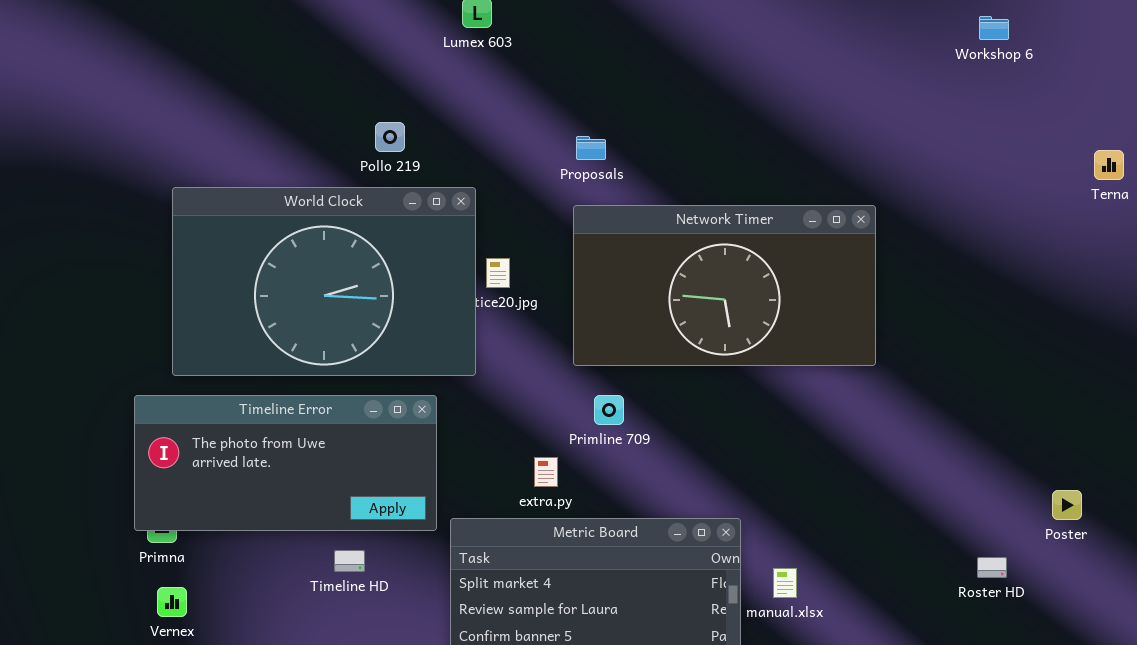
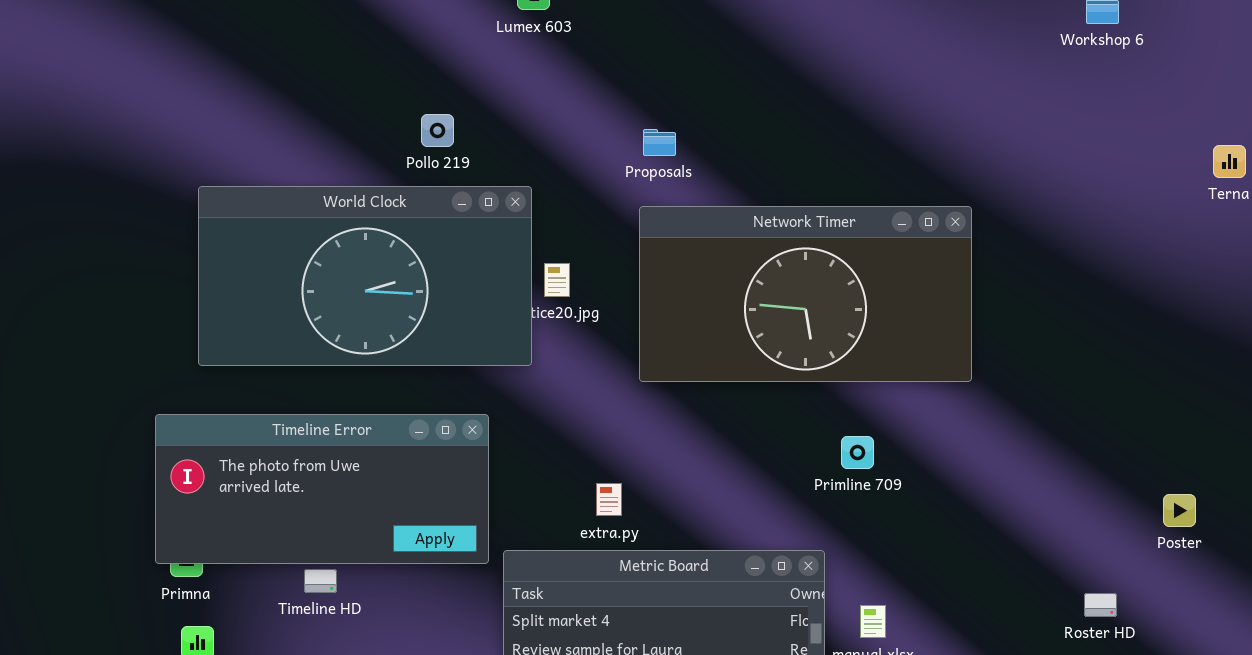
World Clock: [172,187,476,376] -> [198,186,532,366], resized
Primline 709: [594,395,624,425] -> [841,436,874,469], moved
Poster: [1052,490,1082,520] -> [1163,494,1196,527], moved
Timeline HD: [334,550,365,572] -> [304,569,337,593], moved

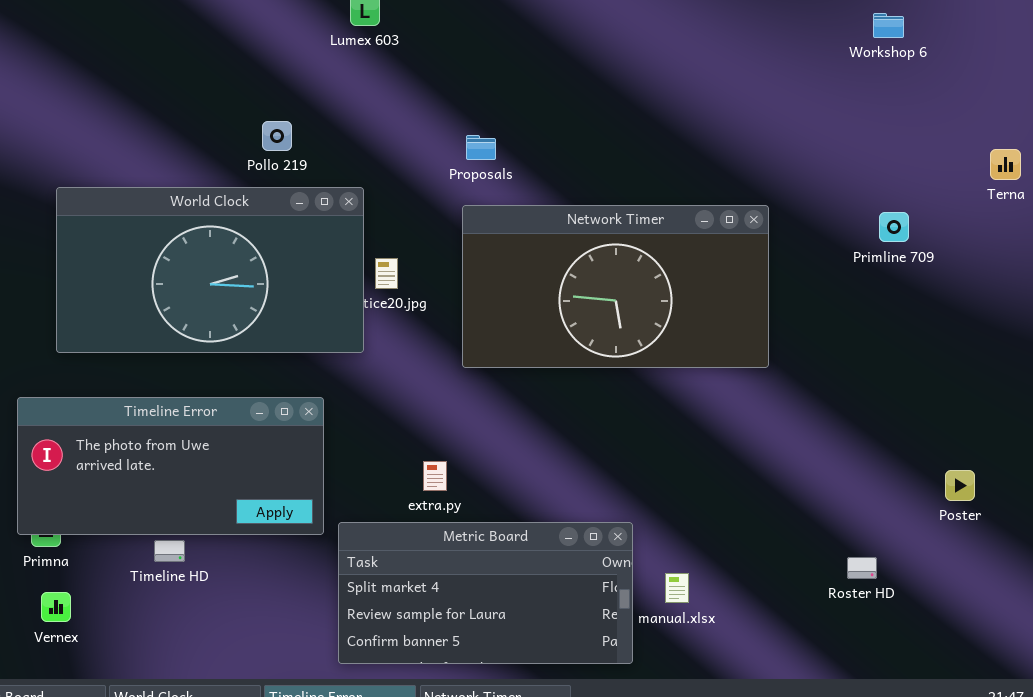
Primline 709: [841,436,874,469] -> [879,212,909,242], moved
Roster HD: [1084,593,1117,617] -> [847,557,877,579], moved

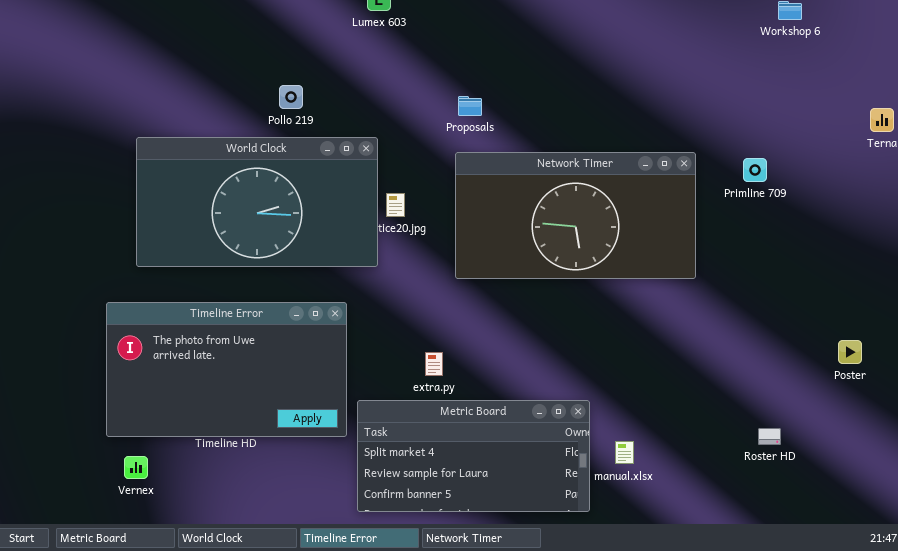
Pollo 219: [262,121,292,151] -> [279,85,303,109], moved
Primline 709: [879,212,909,242] -> [743,158,767,182], moved
Timeline Error: [17,397,324,535] -> [106,302,347,437], resized
Poster: [945,470,975,501] -> [838,340,862,364], moved

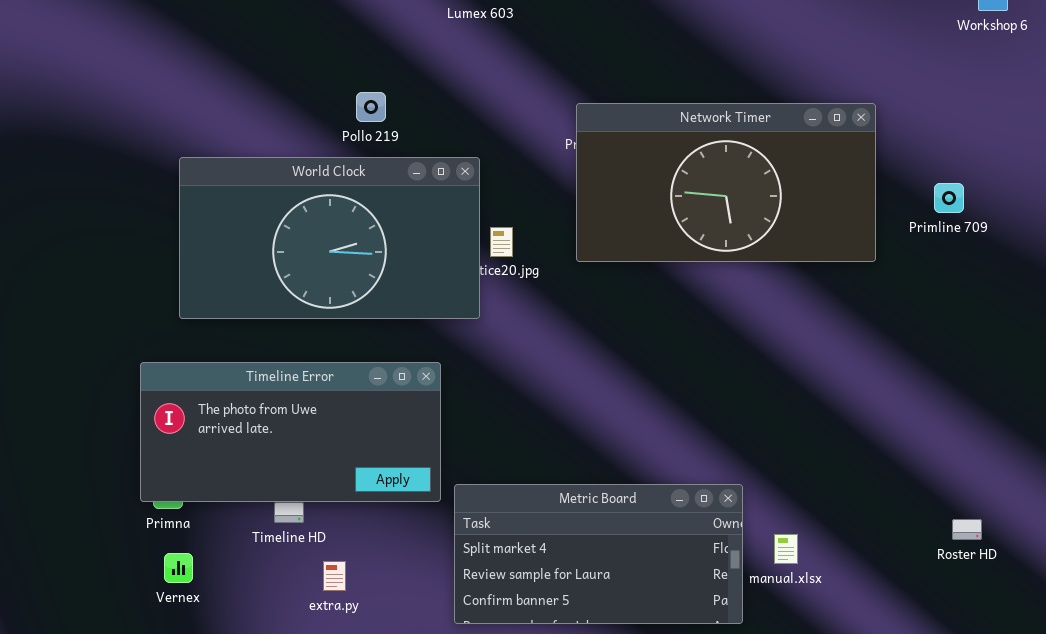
Network Timer: [455,152,696,279] -> [576,103,876,262], moved
Timeline Error: [106,302,347,437] -> [140,362,441,502], resized
extra.py: [425,352,443,376] -> [323,561,346,591], moved

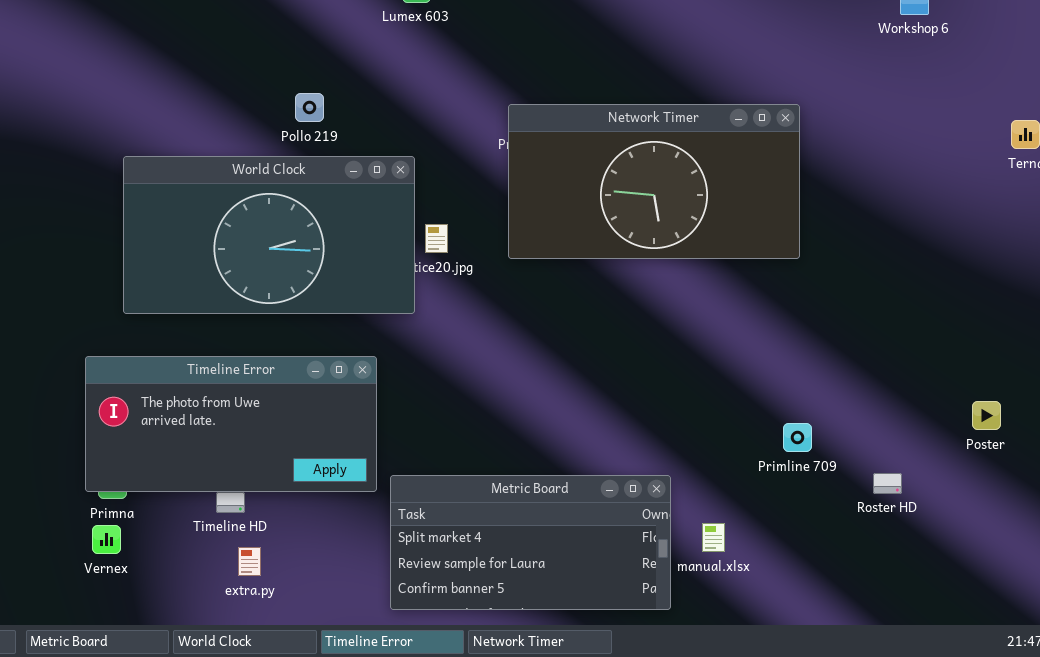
Primline 709: [934,183,964,213] -> [783,423,812,452], moved
Roster HD: [952,519,982,540] -> [873,473,902,494], moved
Vernex: [164,553,193,583] -> [92,525,121,554], moved
extra.py: [323,561,346,591] -> [238,547,261,576], moved

